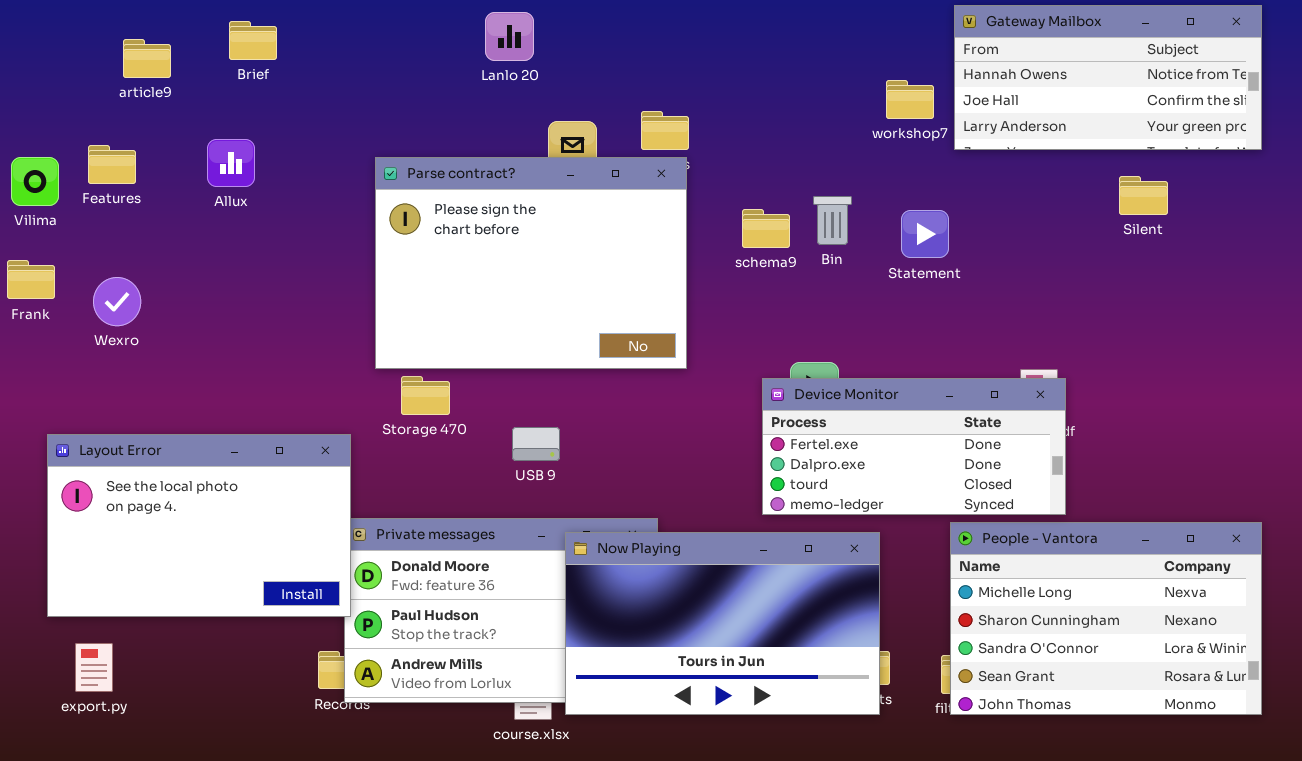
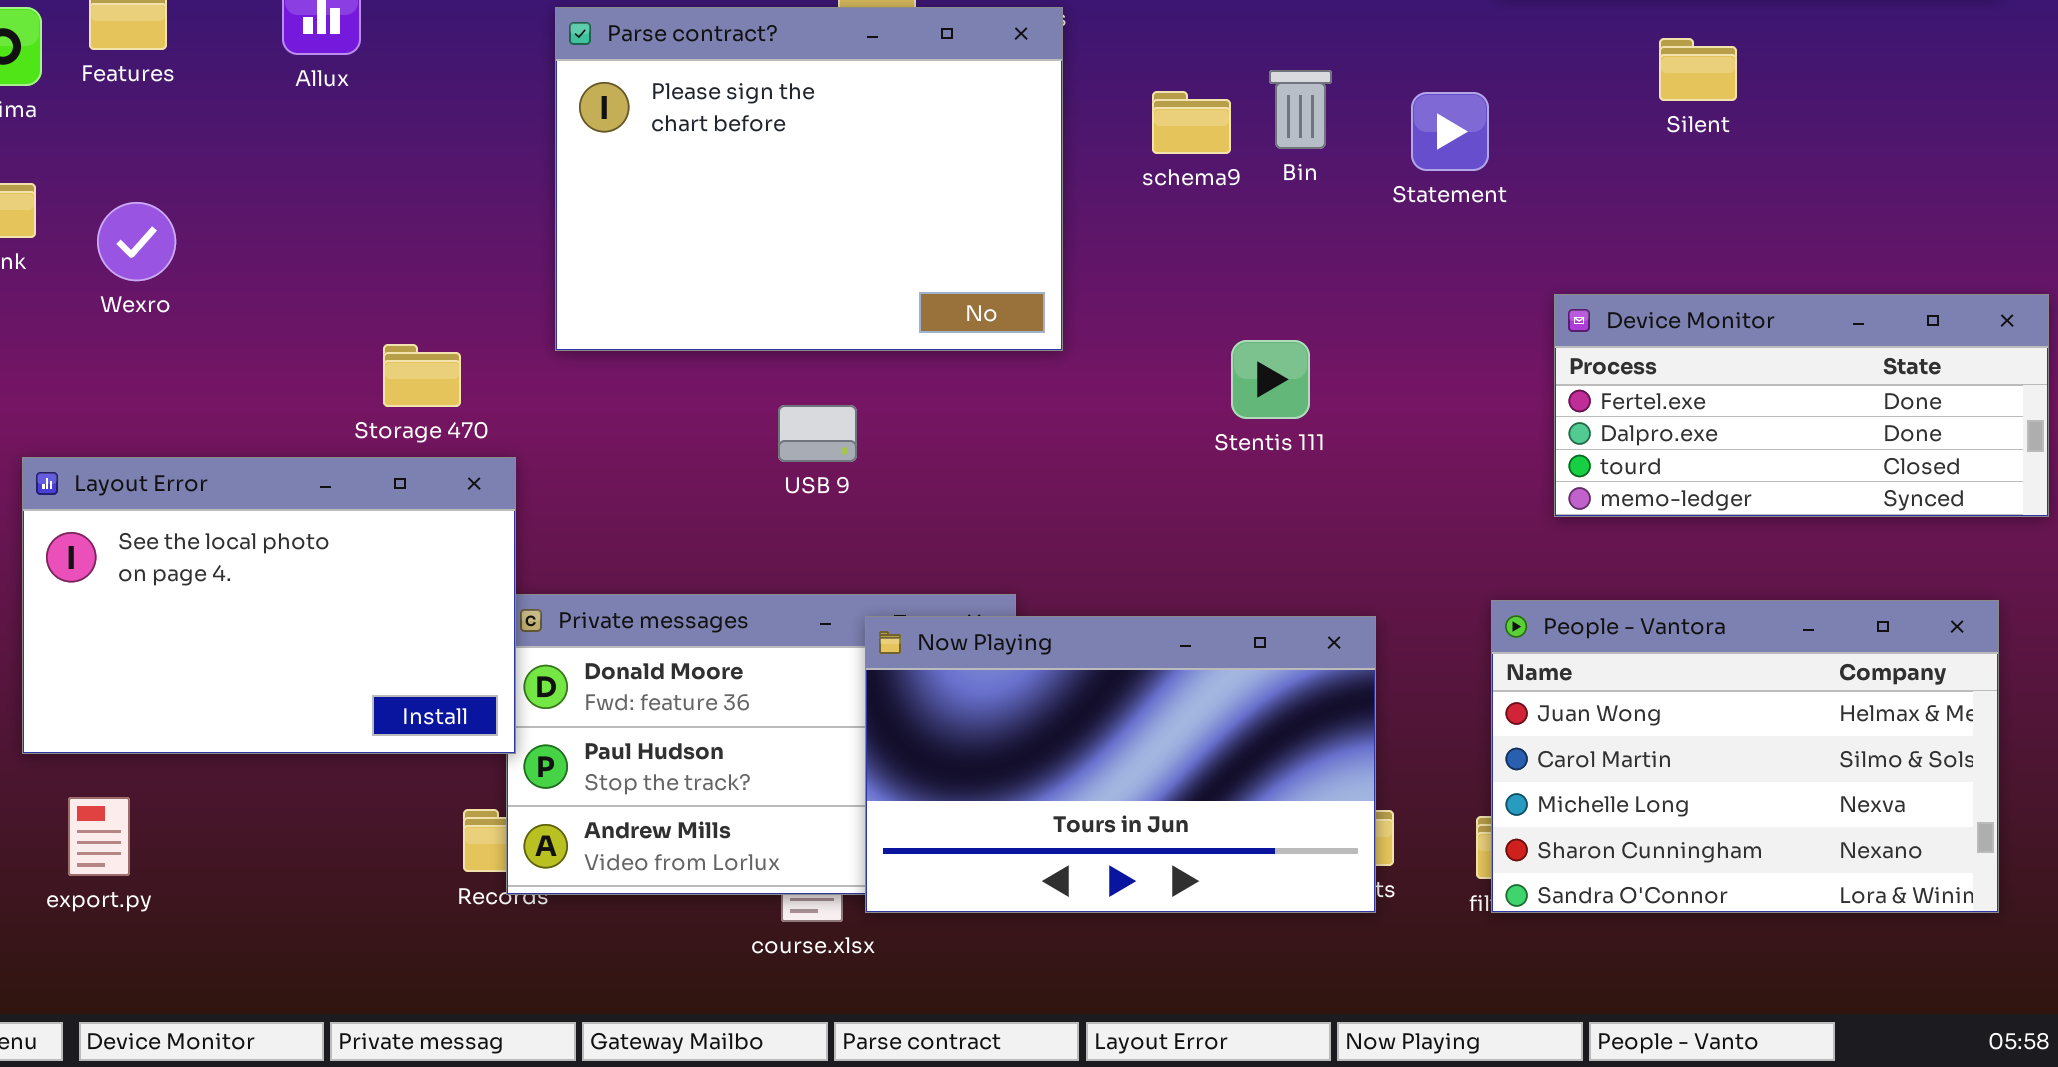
Silent: [1119,176,1168,215] -> [1659,38,1737,101], moved
Storage 470: [401,376,450,415] -> [383,344,461,407], moved
Device Monitor: [762,378,1066,515] -> [1554,294,2049,517], moved
USB 9: [512,427,560,461] -> [778,405,857,462], moved
People - Vantora: [950,522,1262,715] -> [1491,600,1999,913], scrolled up 2 rows

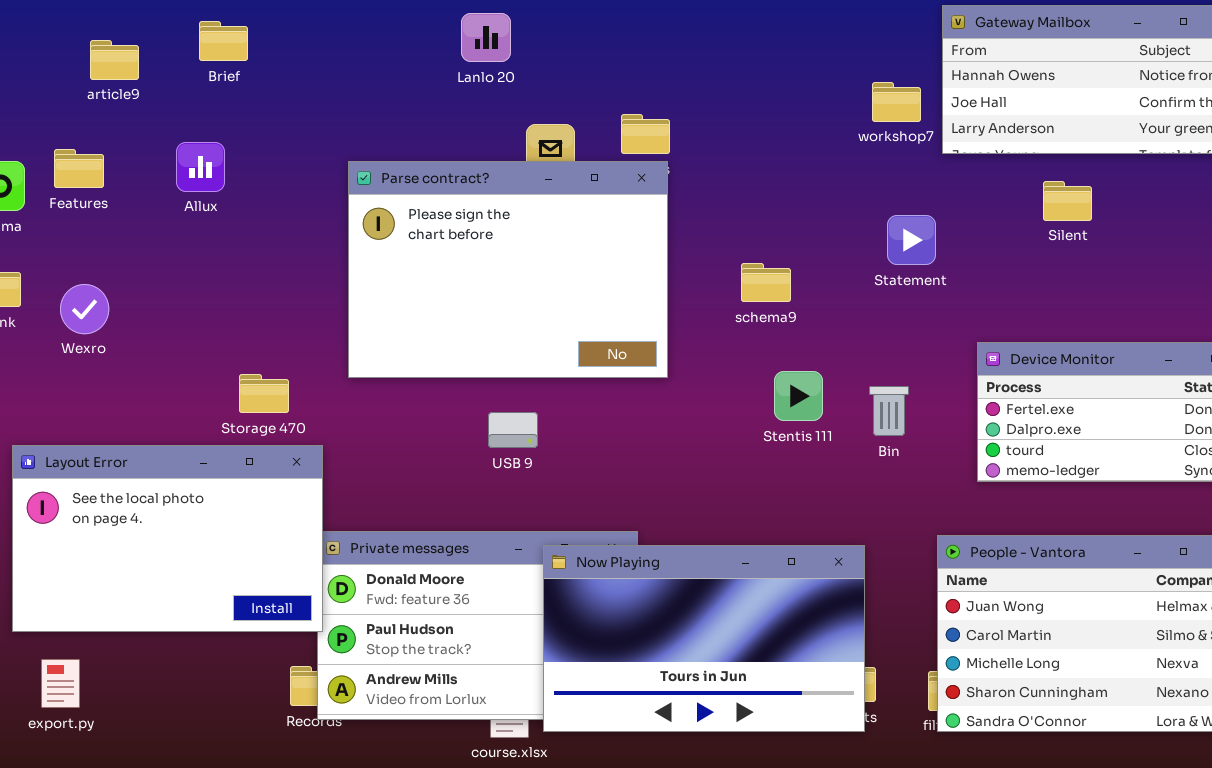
Bin: [1269,70,1332,149] -> [869,386,909,436], moved
schema9: [1152,91,1231,154] -> [741,263,791,302], moved

